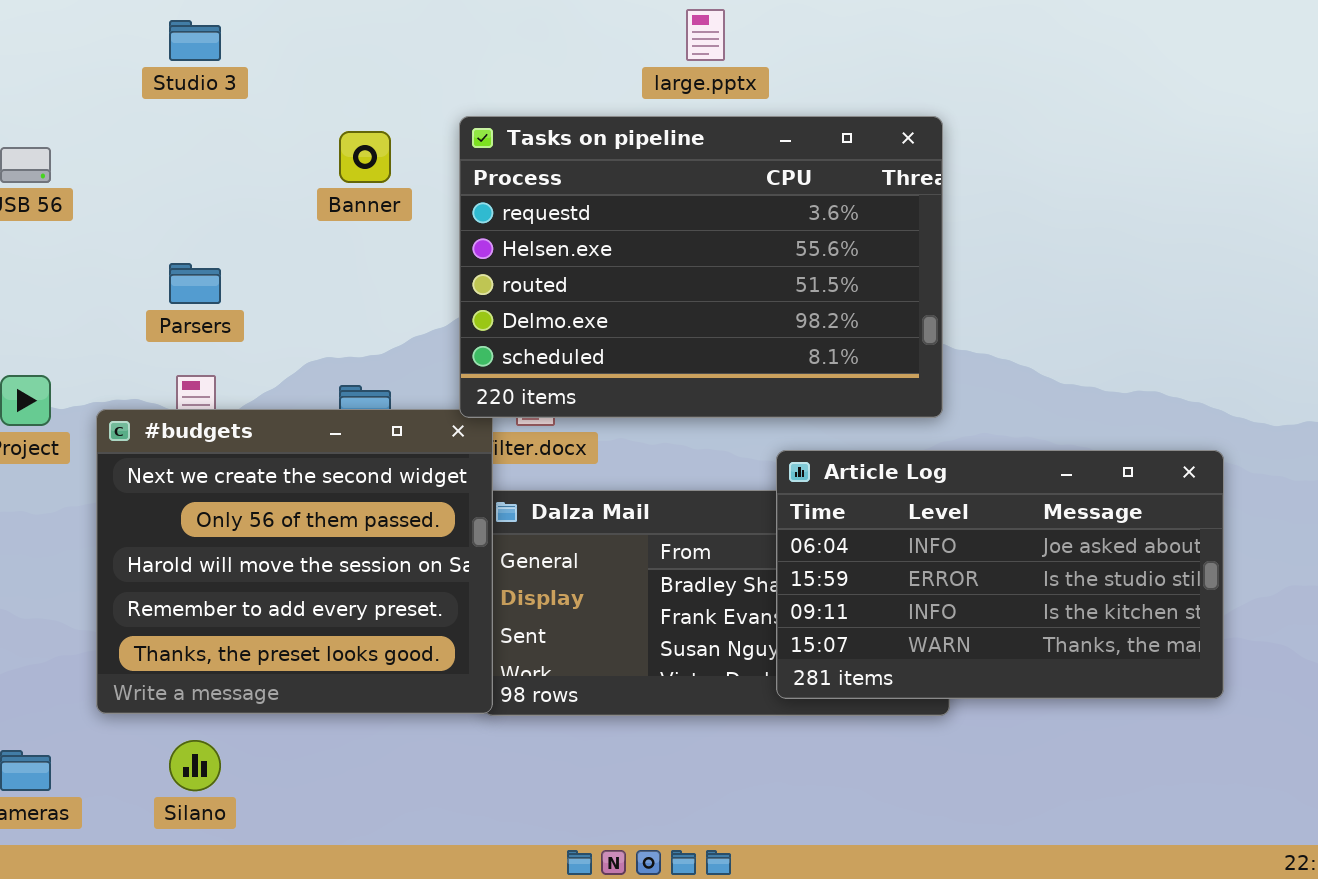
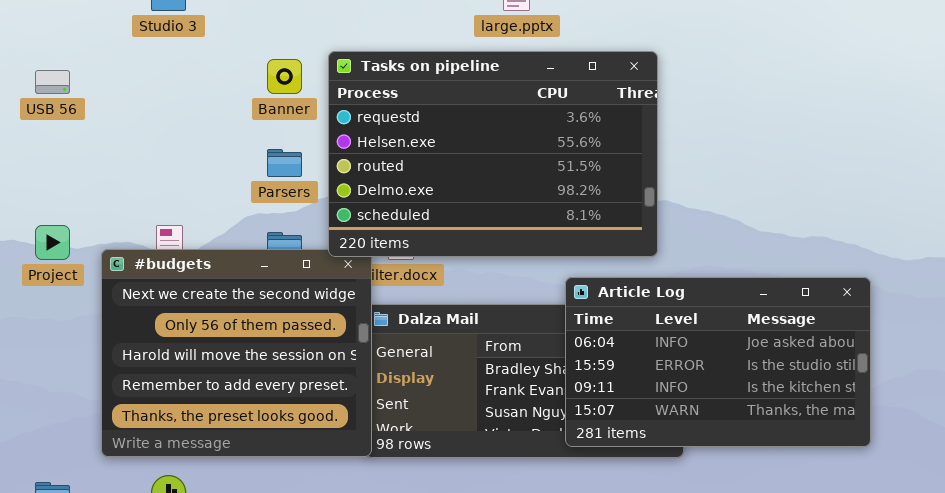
Tasks on pipeline: [459,116,943,418] -> [328,51,658,257], moved
Parsers: [169,263,221,304] -> [267,149,302,177], moved

